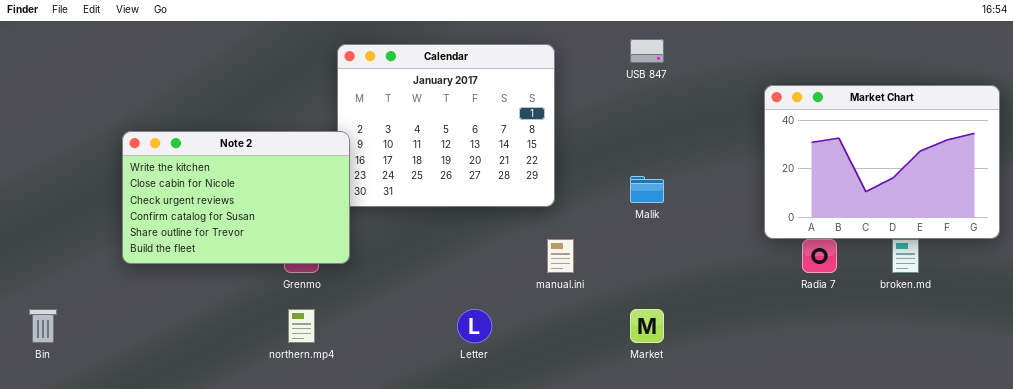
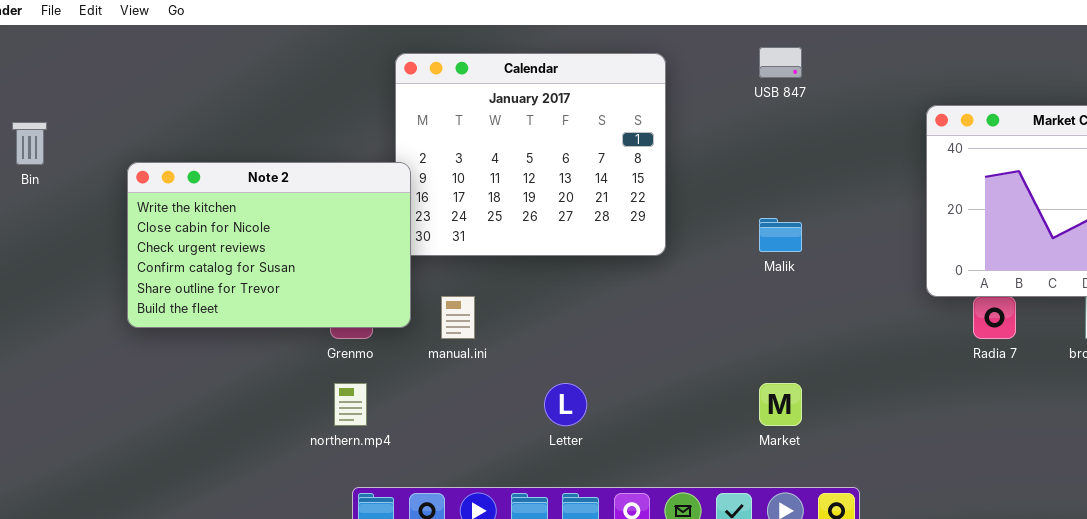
manual.ini: [547,239,574,273] -> [441,296,475,339], moved
Bin: [29,309,57,343] -> [12,122,47,165], moved

